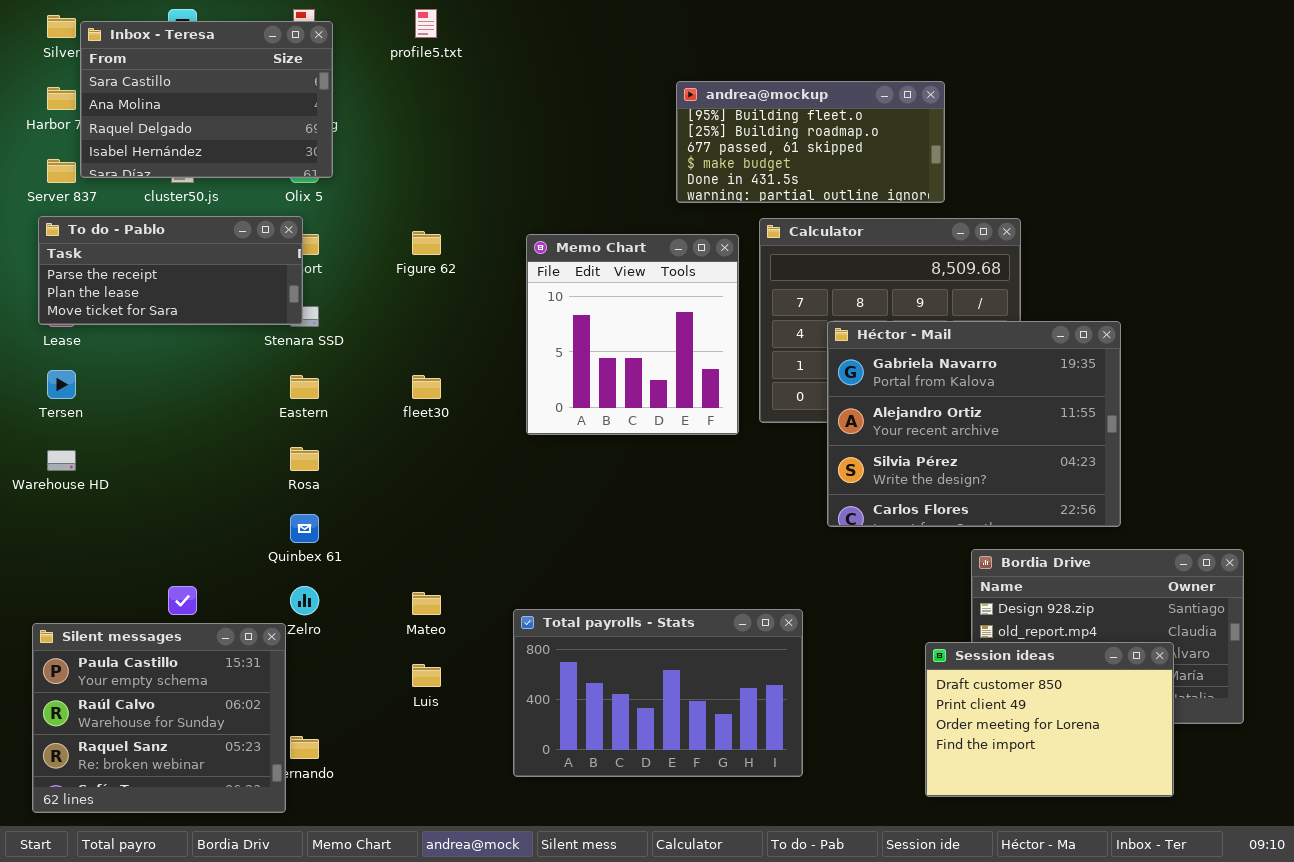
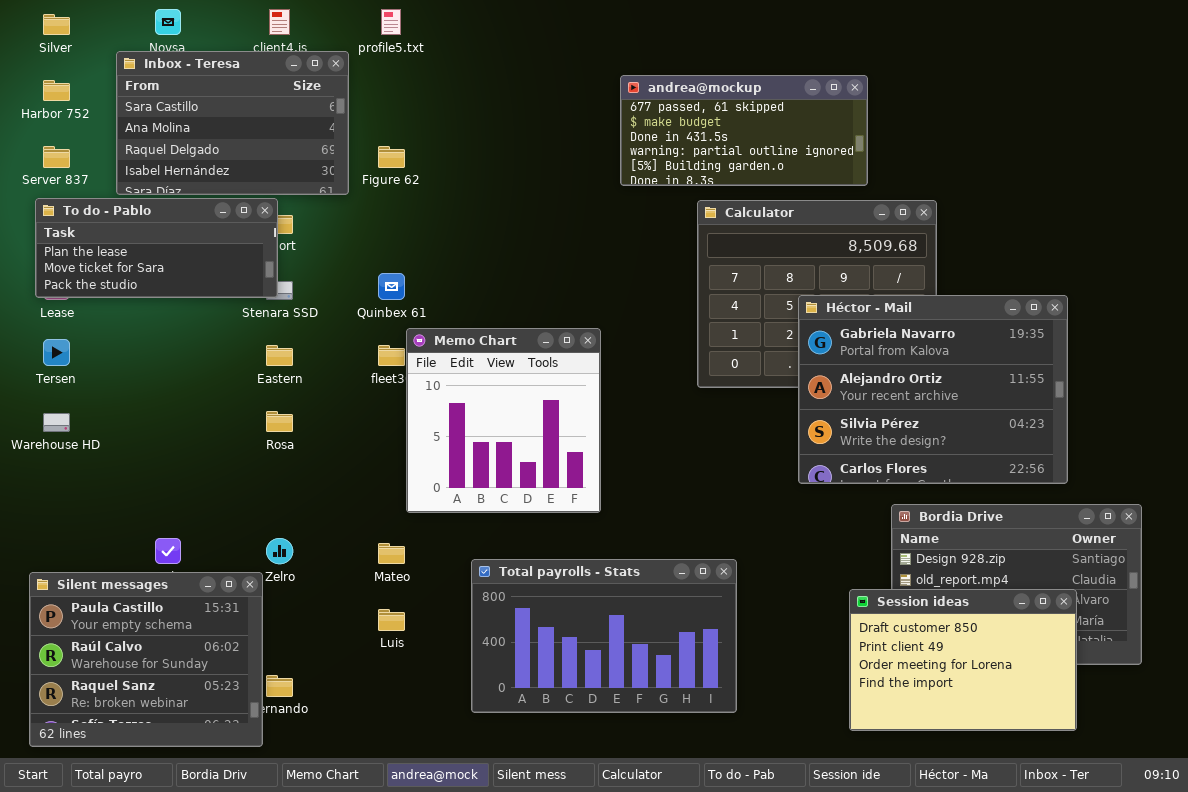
Inbox - Teresa: [80,21,333,178] -> [116,51,349,195], moved
andrea@mockup: [676,81,945,203] -> [620,75,868,186], scrolled down 2 rows
To do - Pablo: [38,216,303,325] -> [35,198,278,298], scrolled down 1 row
Figure 62: [412,231,441,255] -> [378,146,405,168], moved
Memo Chart: [526,234,739,435] -> [406,328,601,513], moved
Héctor - Mail: [827,321,1121,527] -> [798,295,1068,484], moved
Quinbex 61: [290,514,319,543] -> [378,273,405,300], moved

